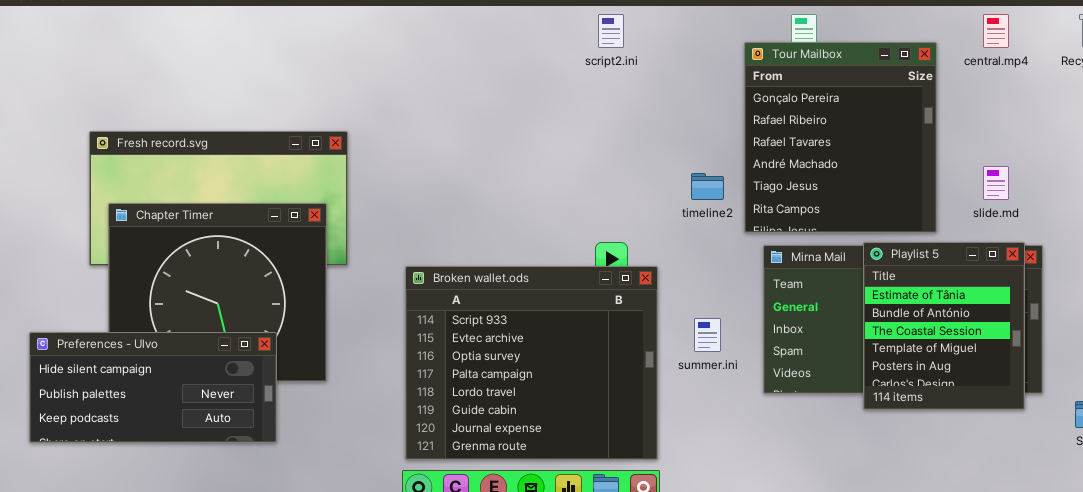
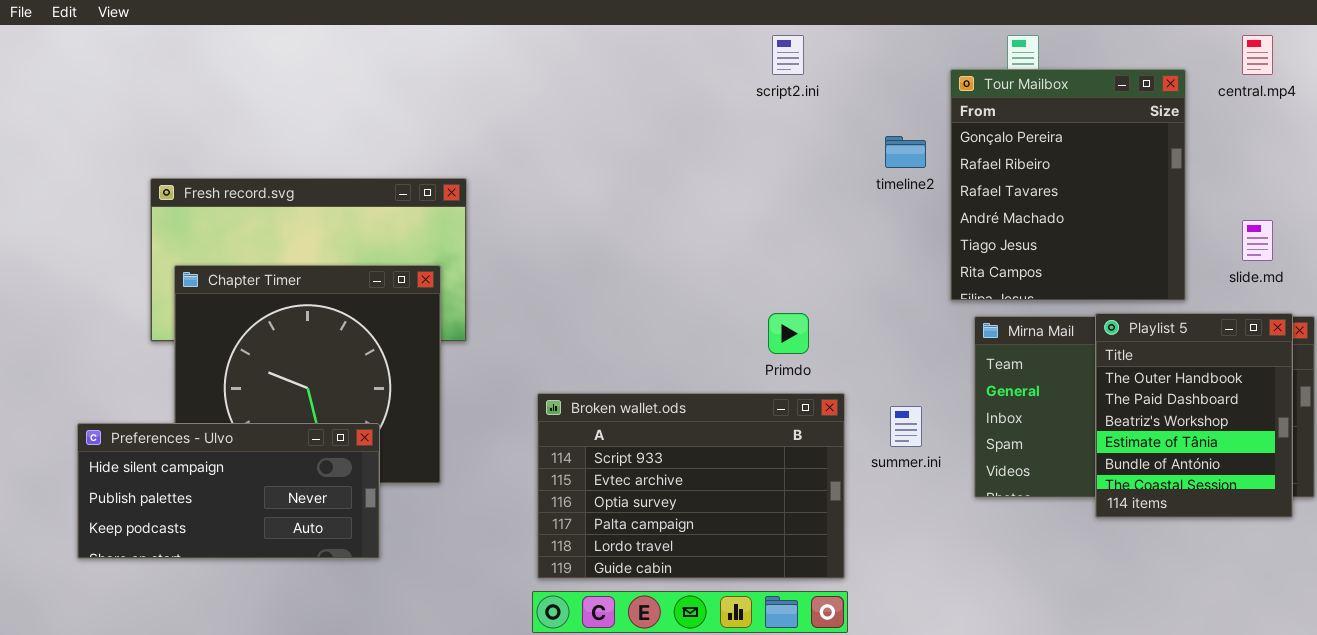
timeline2: [691,173,724,200] -> [885,136,926,168], moved
Playlist 5: [863,242,1025,410] -> [1095,313,1293,518], scrolled up 3 rows
Broken wallet.ods: [405,266,658,460] -> [537,393,845,579], resized

